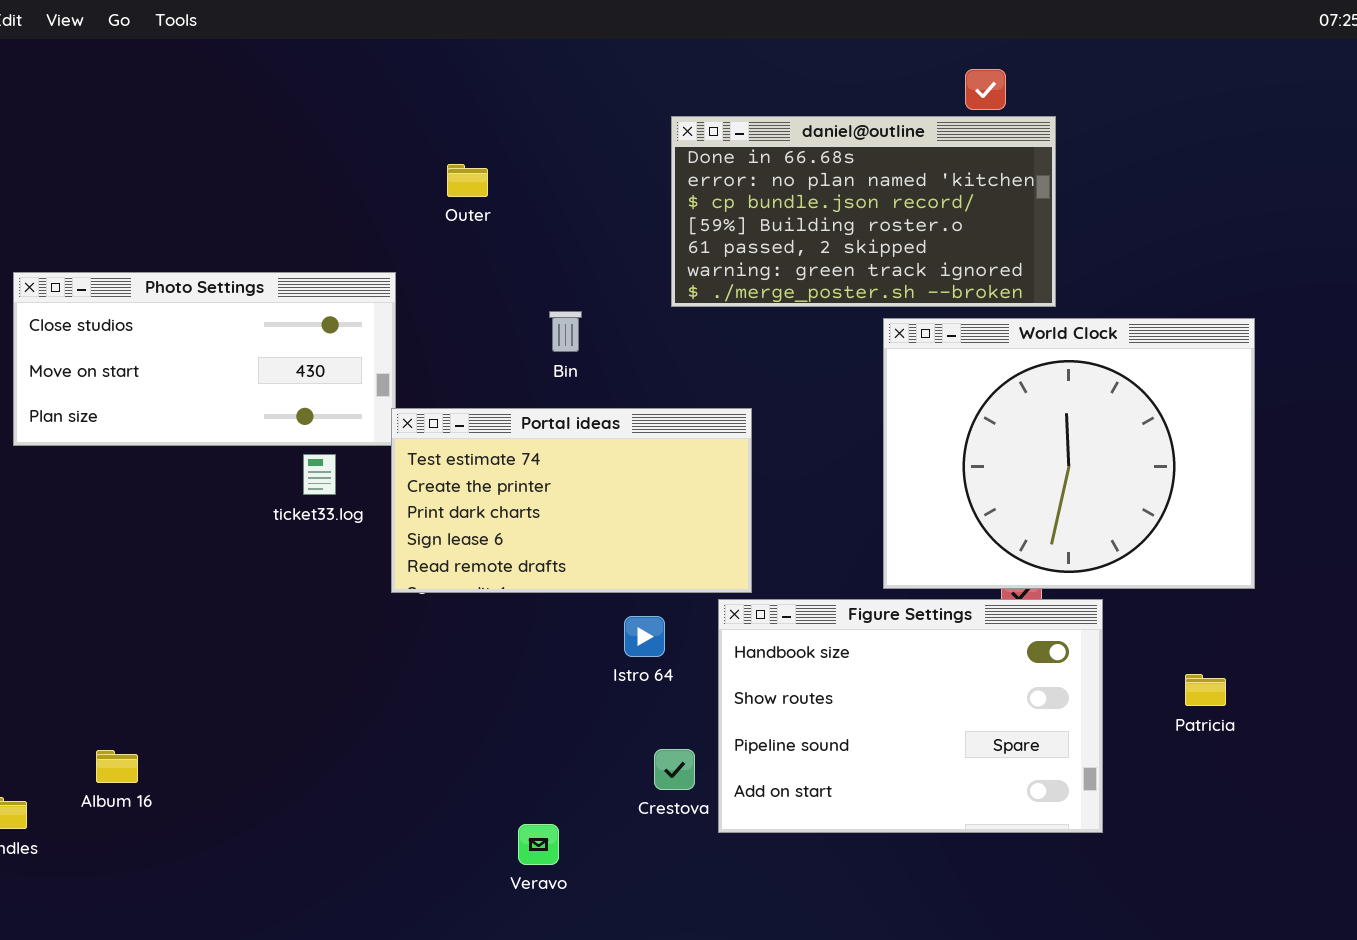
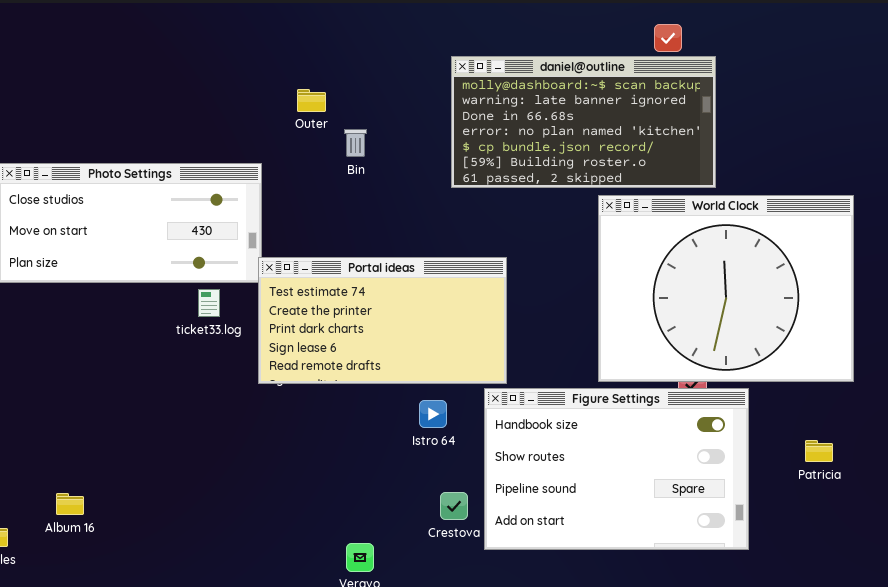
daniel@outline: [671,116,1056,307] -> [451,56,716,188], scrolled up 2 rows
Bin: [549,311,582,352] -> [344,129,367,157], moved

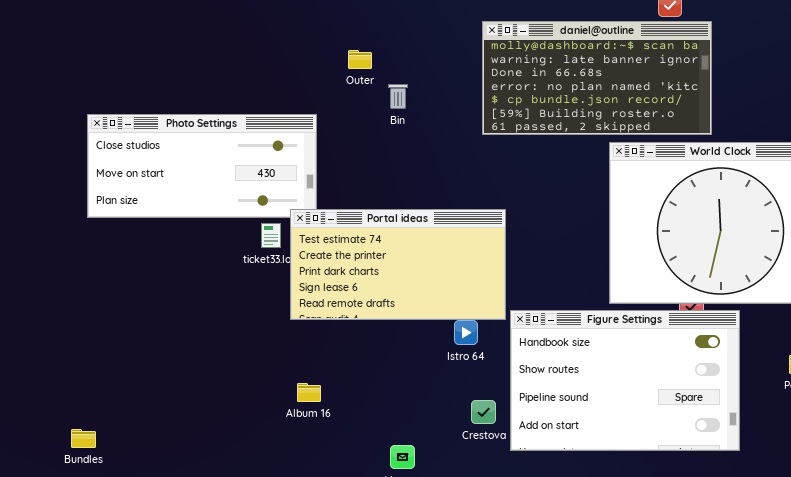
Portal ideas: [258,257,507,384] -> [290,209,506,320], moved
Album 16: [56,493,84,515] -> [297,383,321,402], moved

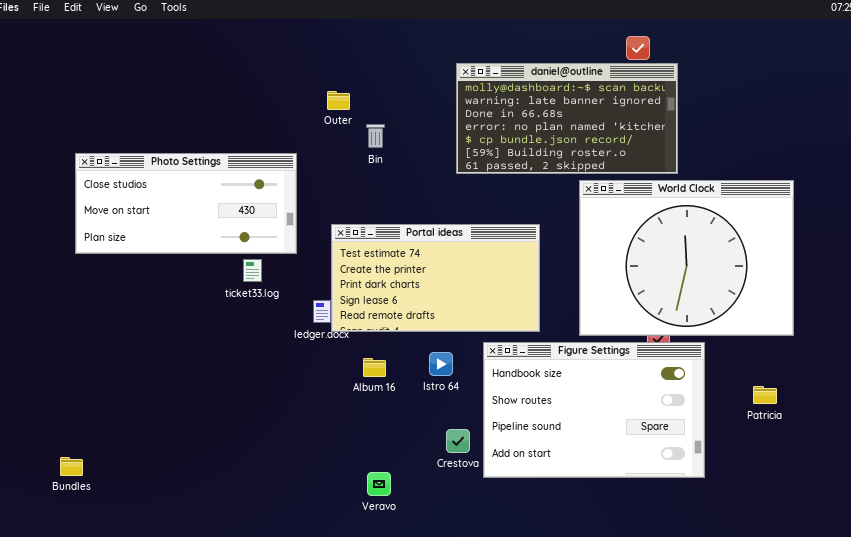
Portal ideas: [290,209,506,320] -> [331,224,540,332], moved
Album 16: [297,383,321,402] -> [363,358,386,377], moved

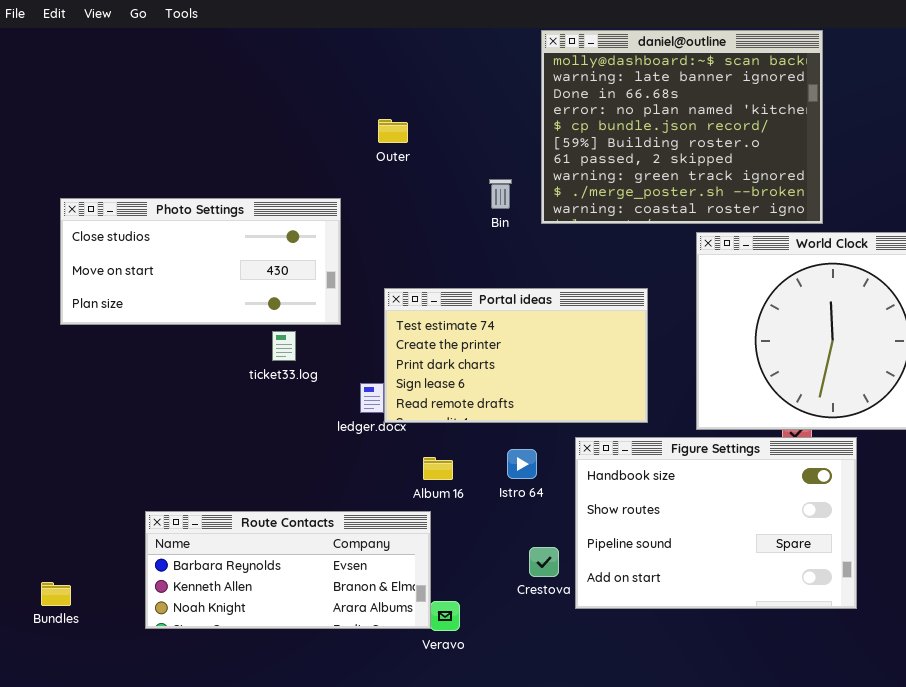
daniel@outline: [456,63,678,174] -> [541,30,823,224], resized
Bin: [366,124,385,148] -> [489,179,512,209], moved
Route Contacts: none -> [145,511,431,629], opened

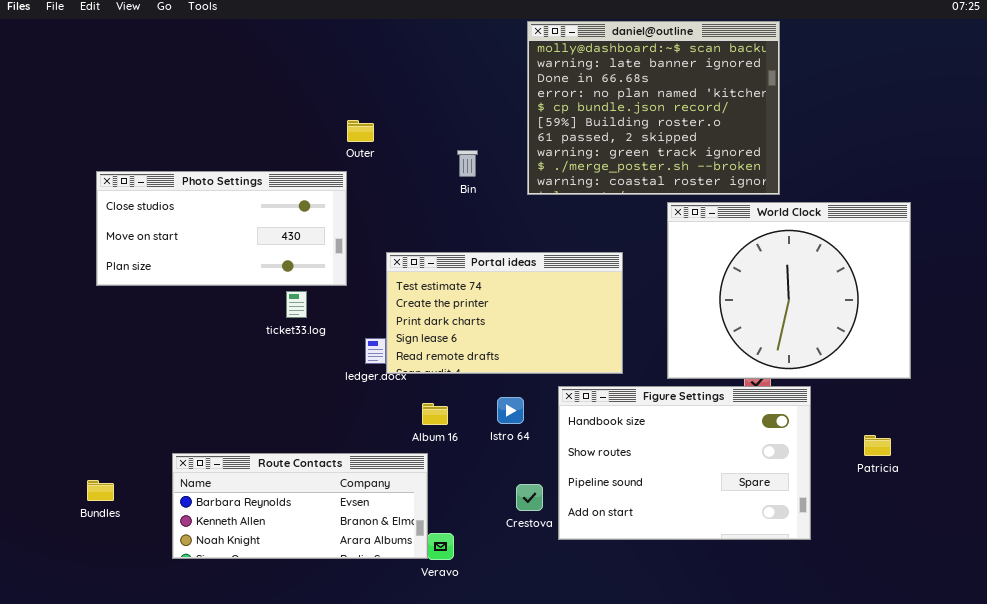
Outer: [378,119,408,143] -> [347,120,374,142], moved
Bin: [489,179,512,209] -> [457,150,478,177], moved
Bundles: [41,582,71,606] -> [87,480,114,501], moved

